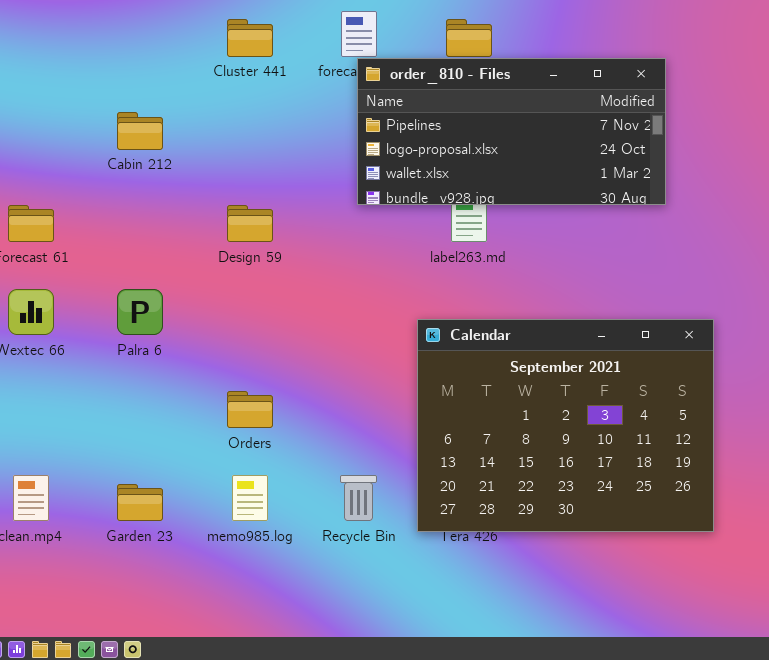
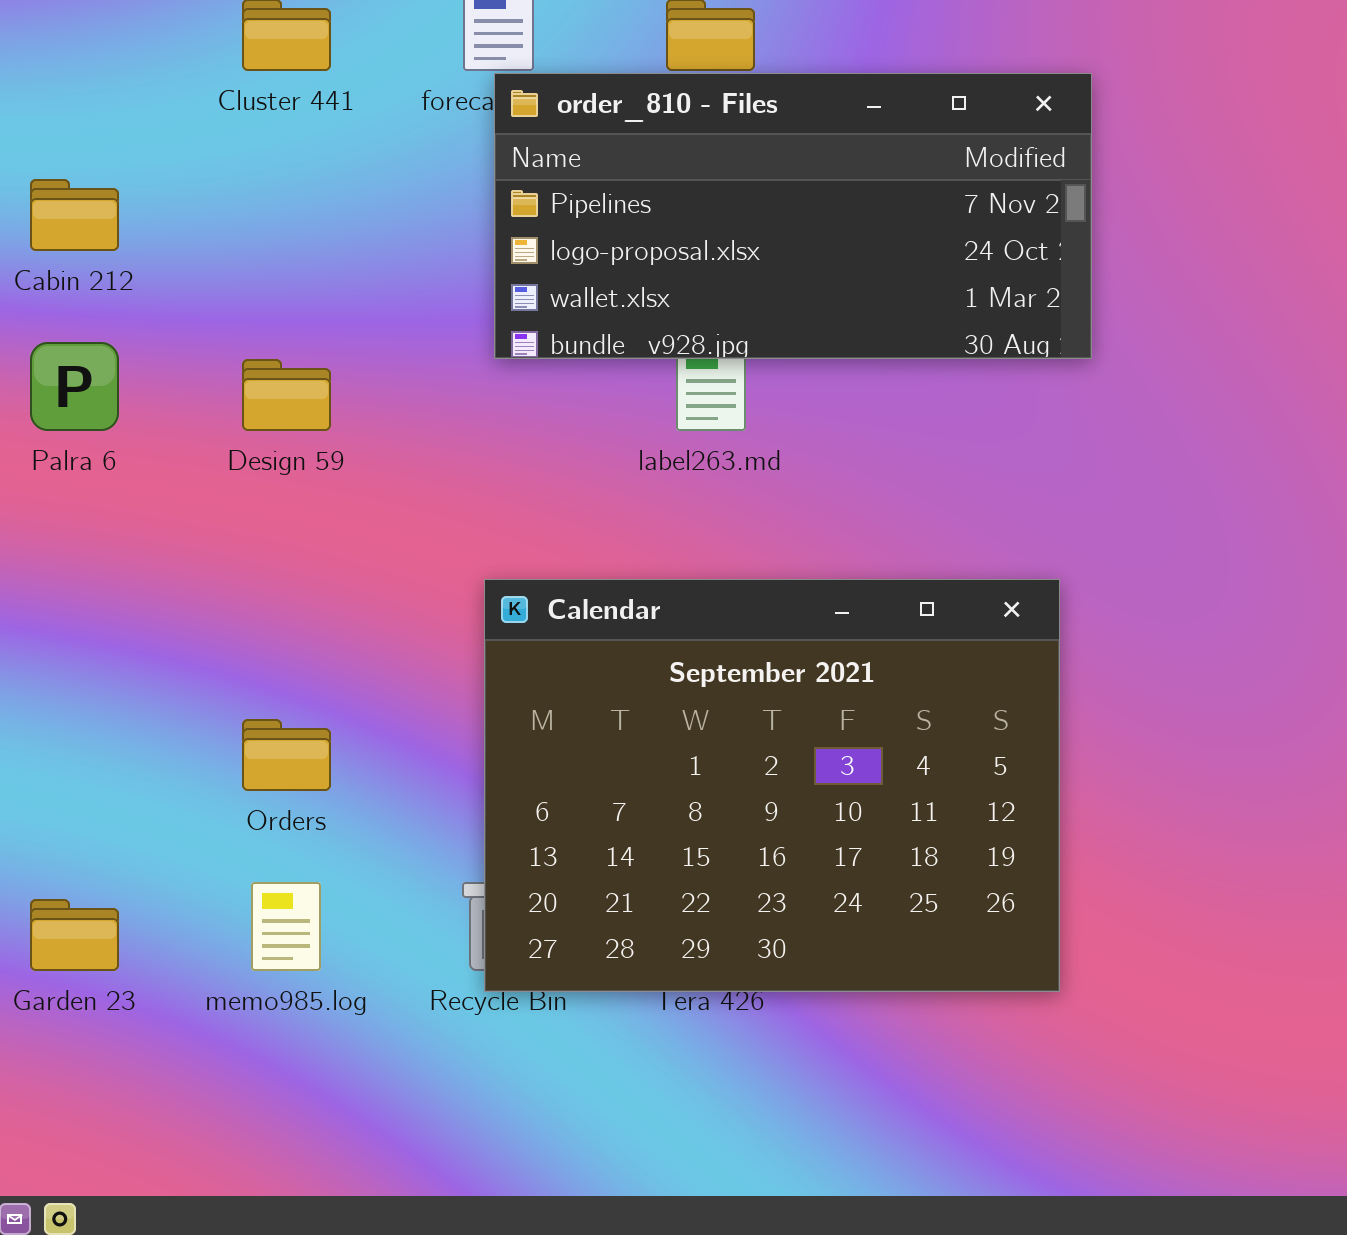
Palra 6: [117,289,163,335] -> [30,342,119,431], moved
Calendar: [417,319,714,532] -> [484,579,1060,992], moved

